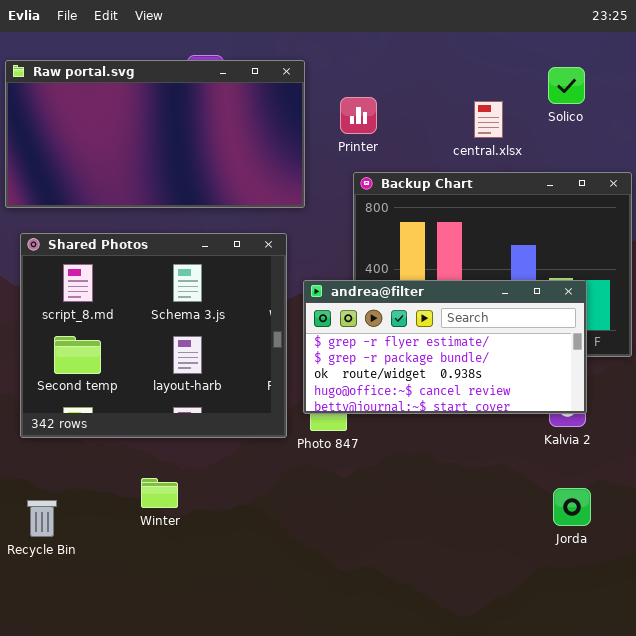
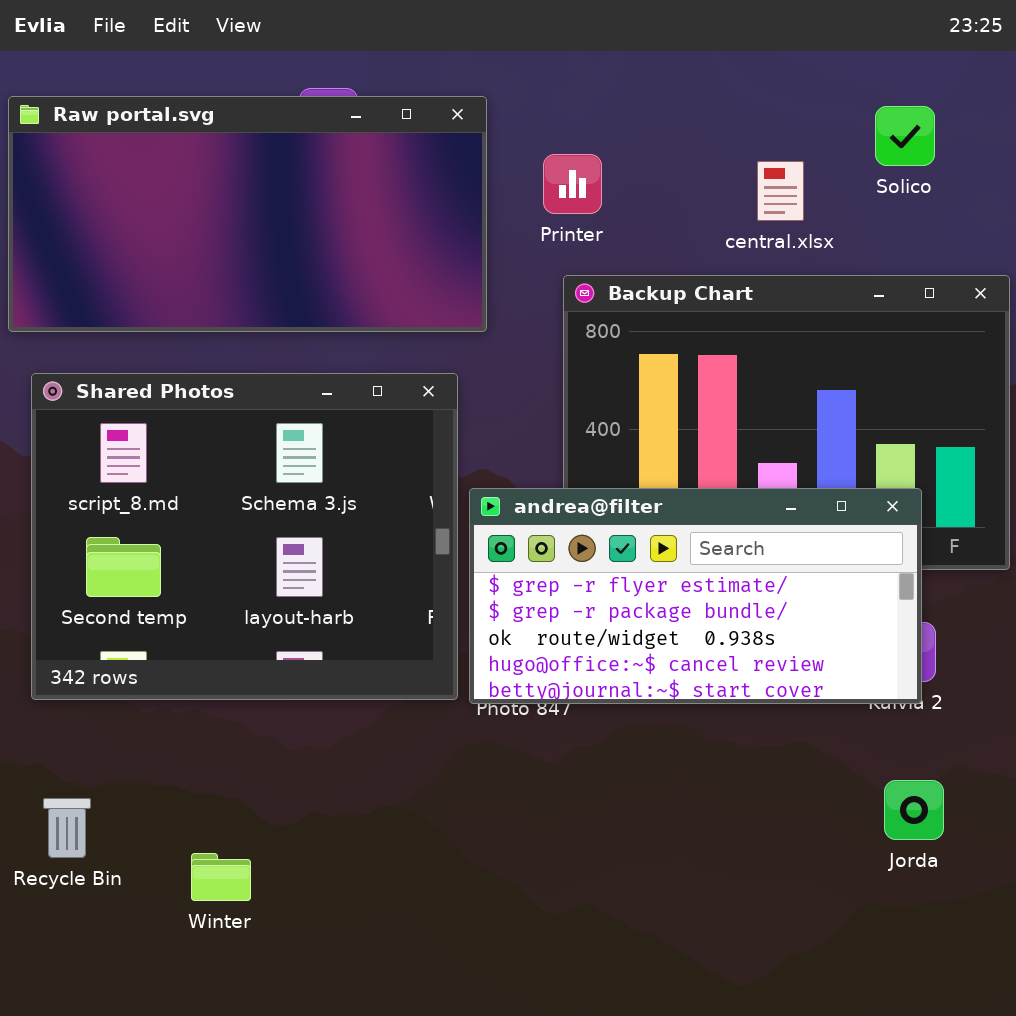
andrea@filter: [303,280,587,414] -> [469,488,922,704], moved
Winter: [141,478,178,508] -> [191,853,251,901], moved

